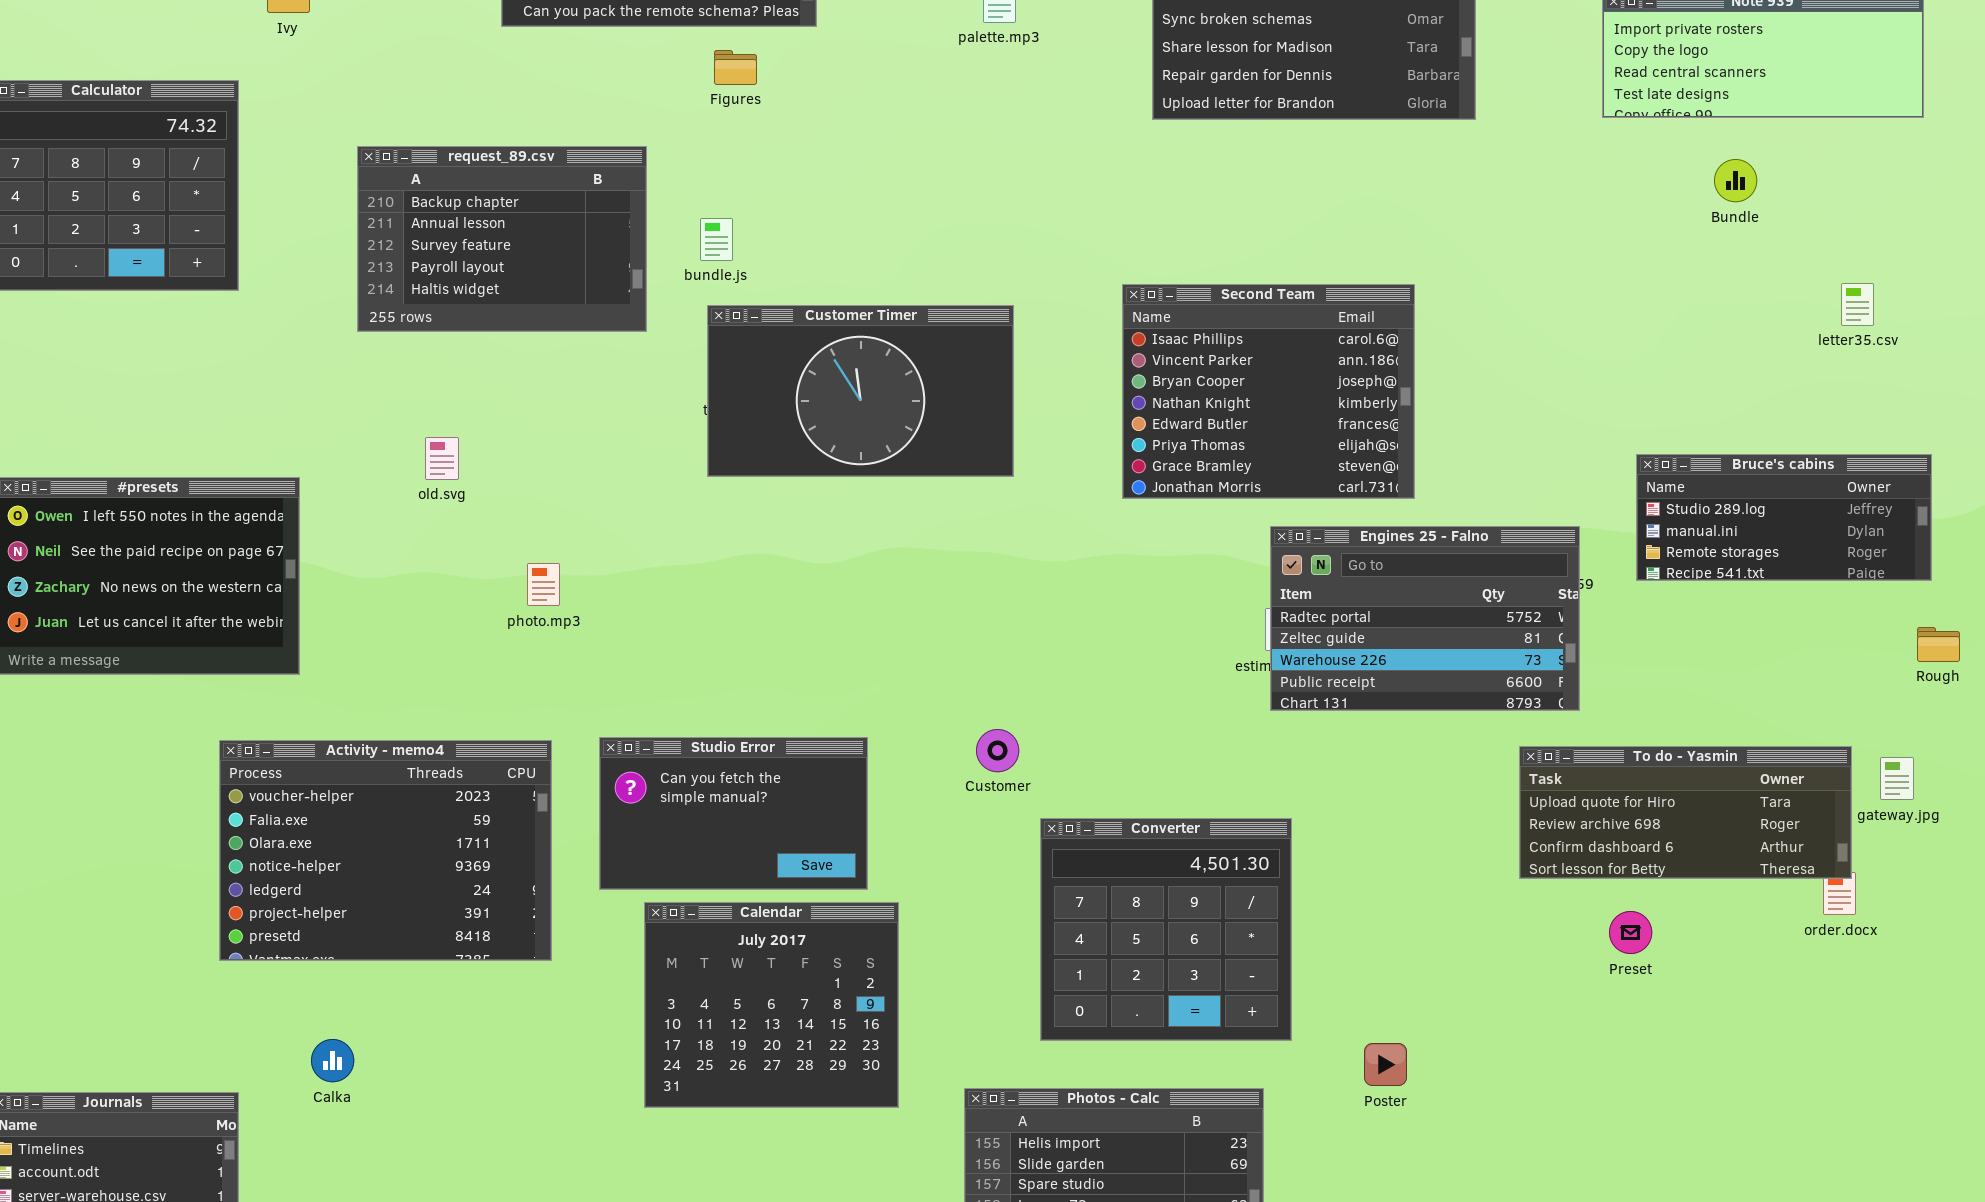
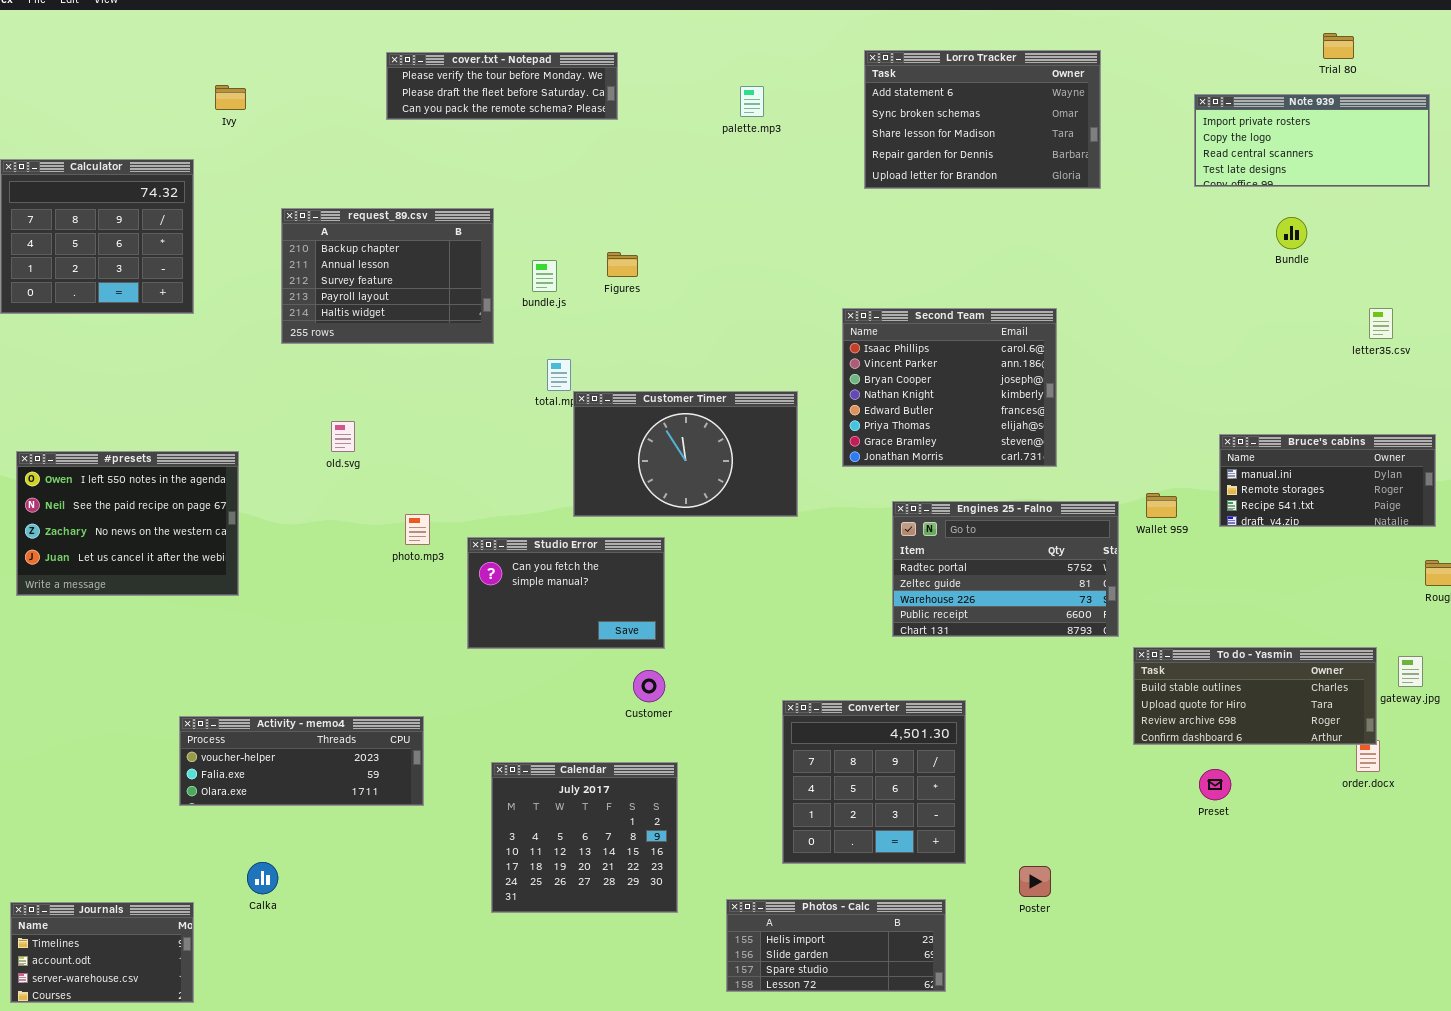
Figures: [714,50,757,85] -> [607,252,638,277], moved
Customer Timer: [707,305,1014,477] -> [573,391,798,517], moved
Bruce's cabins: [1636,454,1932,581] -> [1219,434,1436,527], scrolled down 1 row
Engines 25 - Falno: [1270,526,1580,711] -> [892,501,1119,637], moved
Customer: [976,729,1019,772] -> [633,670,665,702], moved
Studio Error: [599,737,868,890] -> [467,537,665,649], moved
Activity - memo4: [219,740,552,961] -> [179,716,424,806], resized
To do - Yasmin: [1519,746,1852,879] -> [1133,647,1377,745], scrolled up 1 row

